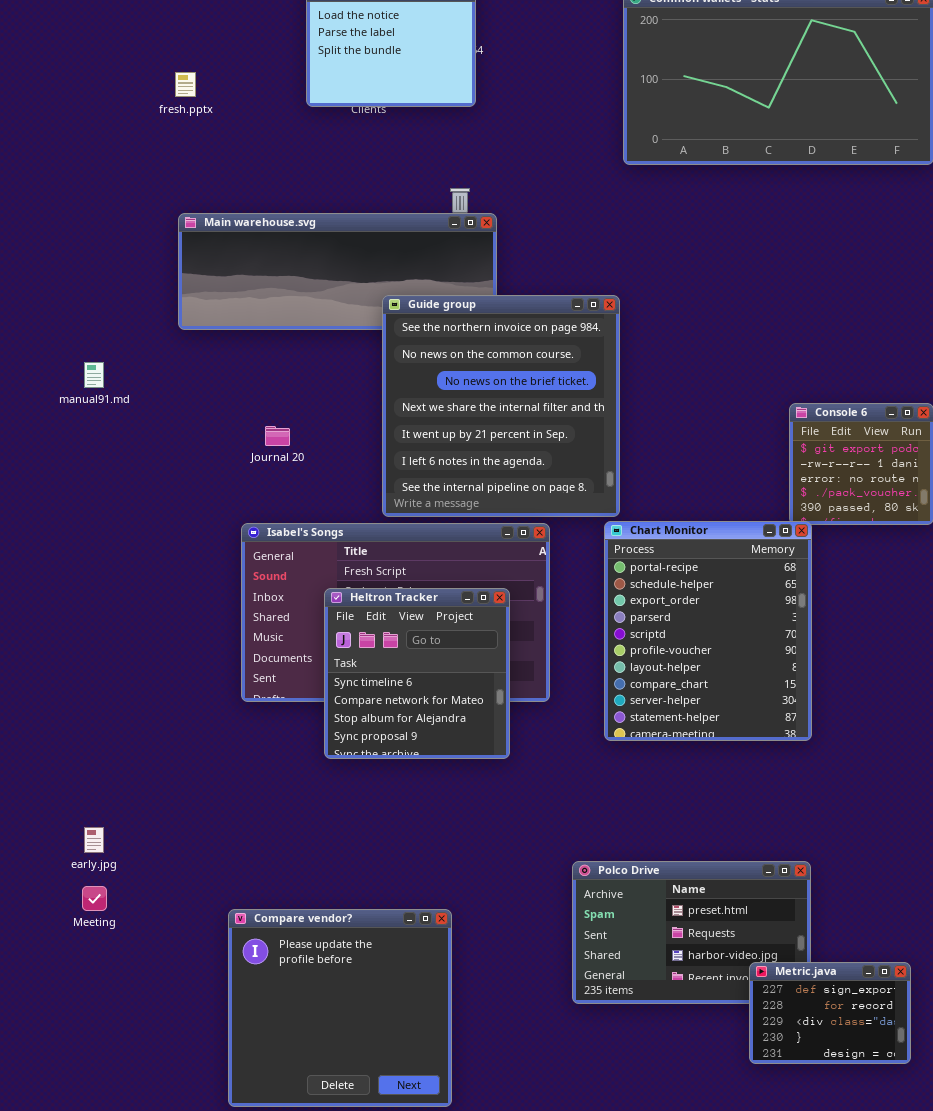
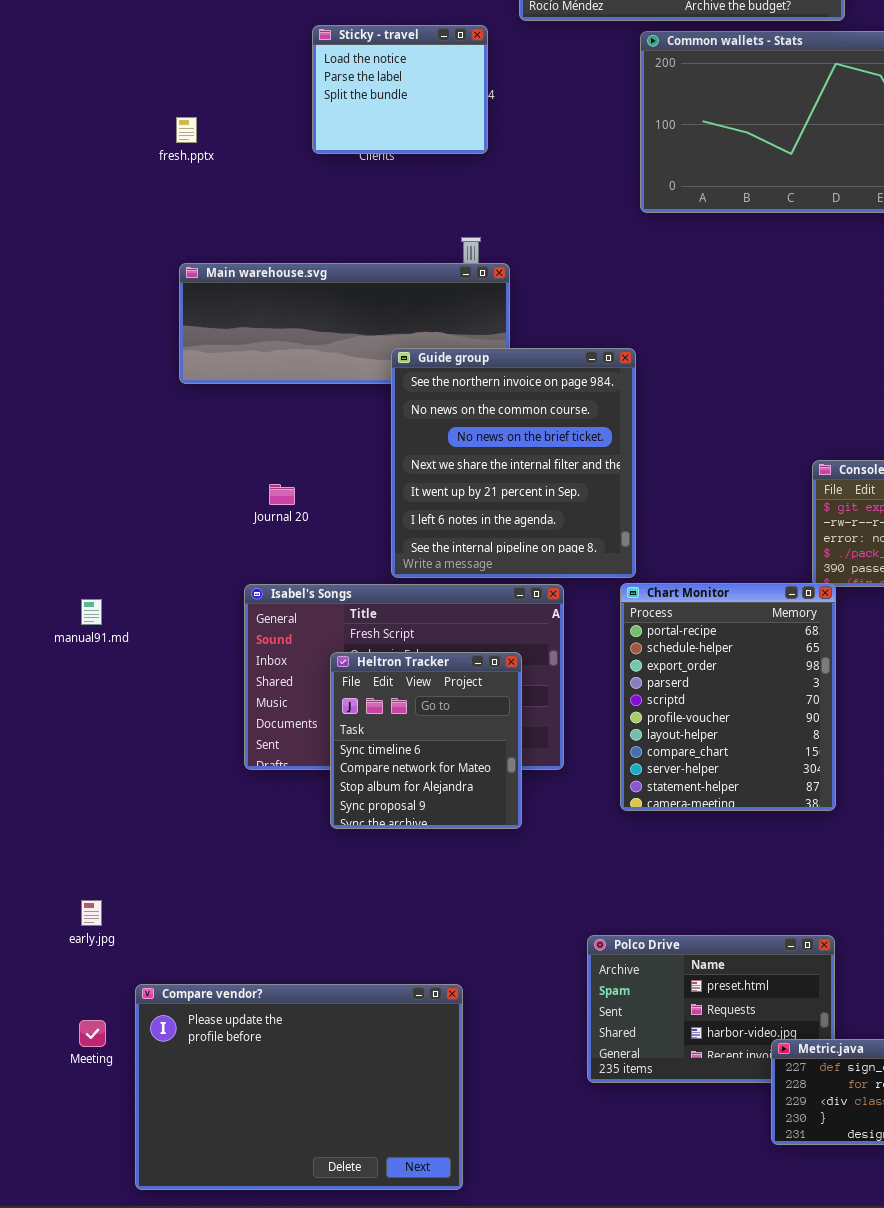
manual91.md: [84,362,104,388] -> [81,599,102,625], moved
Meeting: [82,886,107,911] -> [79,1020,106,1047], moved
Compare vendor?: [228,909,452,1107] -> [135,984,463,1190], resized

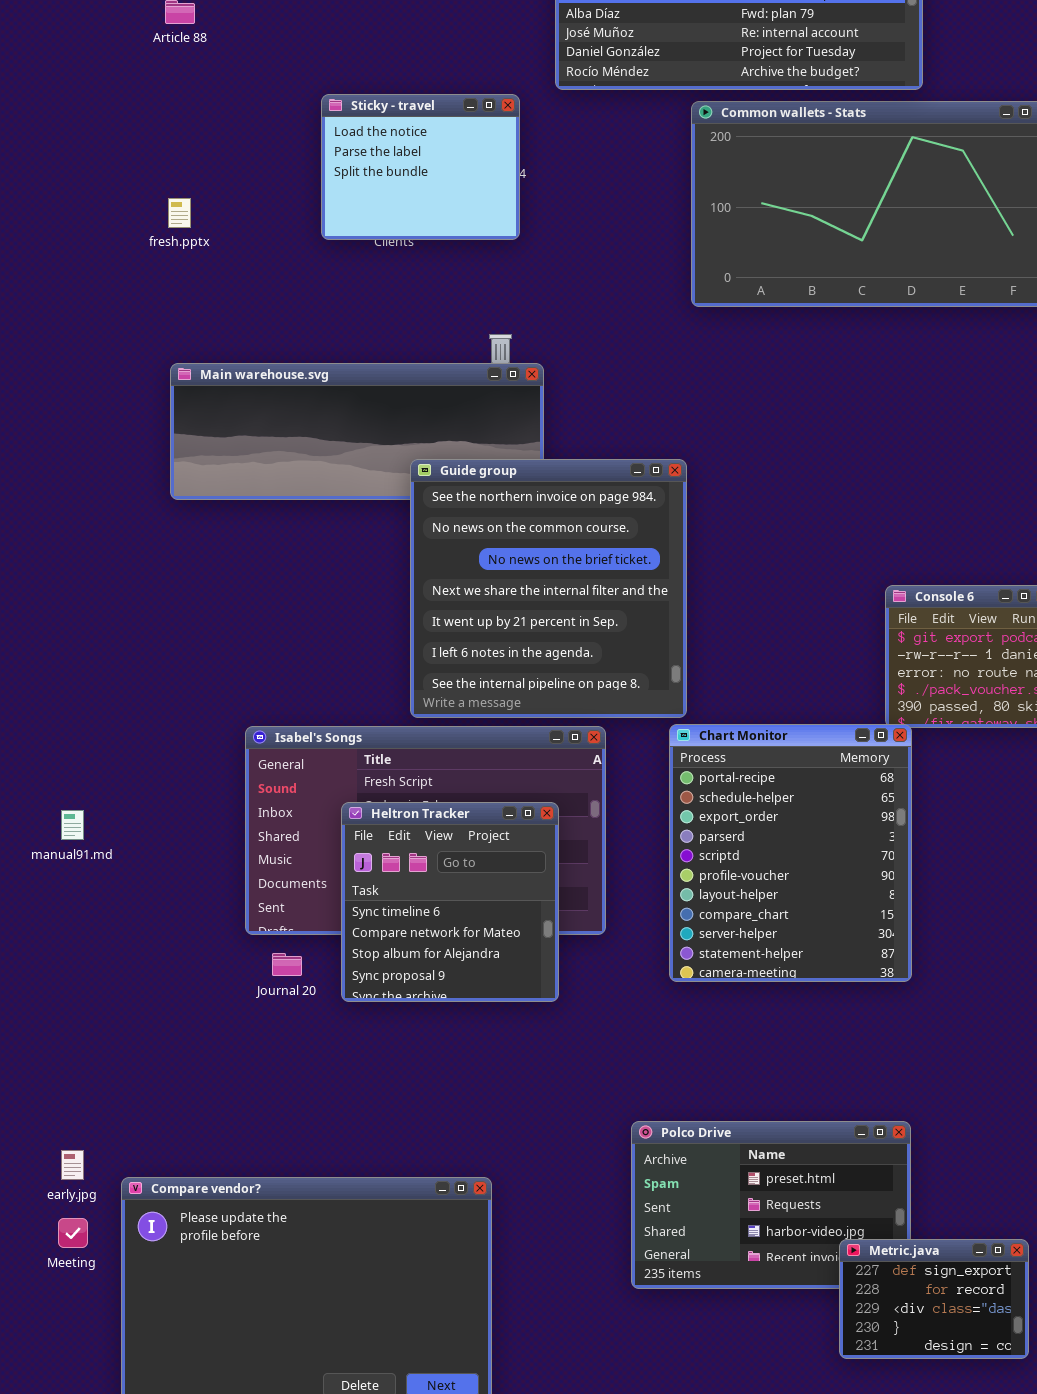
Journal 20: [269,484,295,505] -> [272,953,302,976], moved
manual91.md: [81,599,102,625] -> [61,810,84,840], moved
early.jpg: [81,900,102,926] -> [61,1150,84,1180], moved

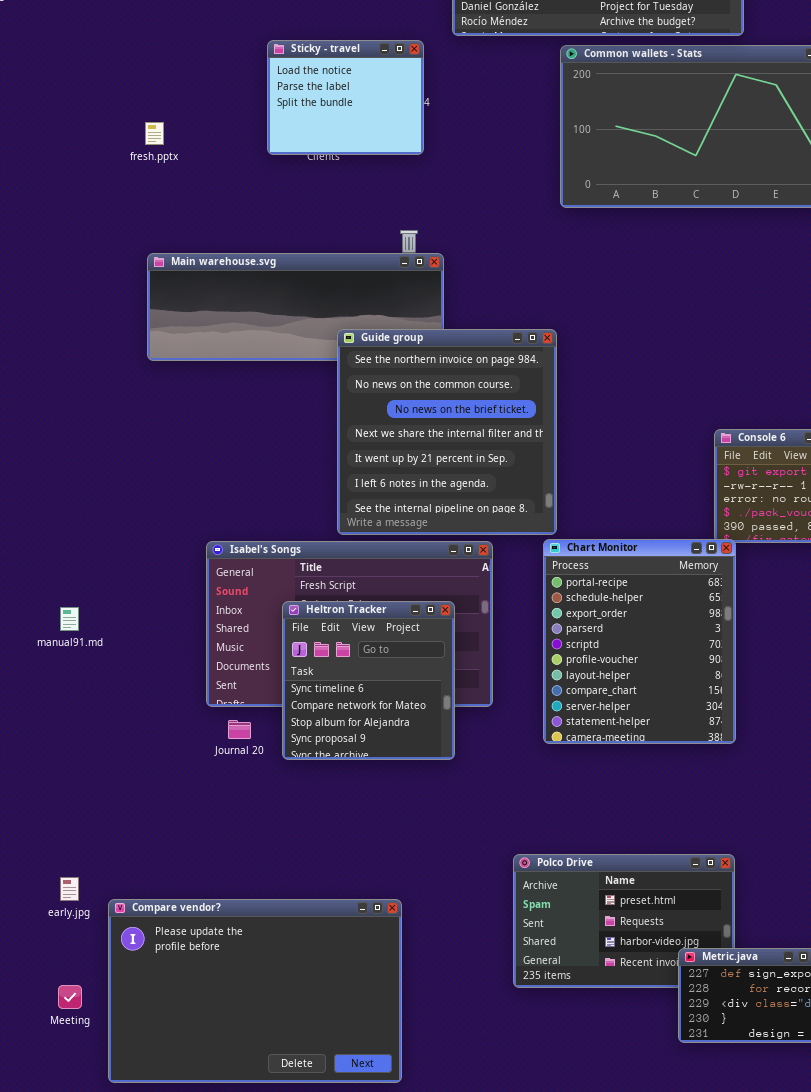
Meeting: [58,1218,88,1248] -> [58,985,82,1009], moved

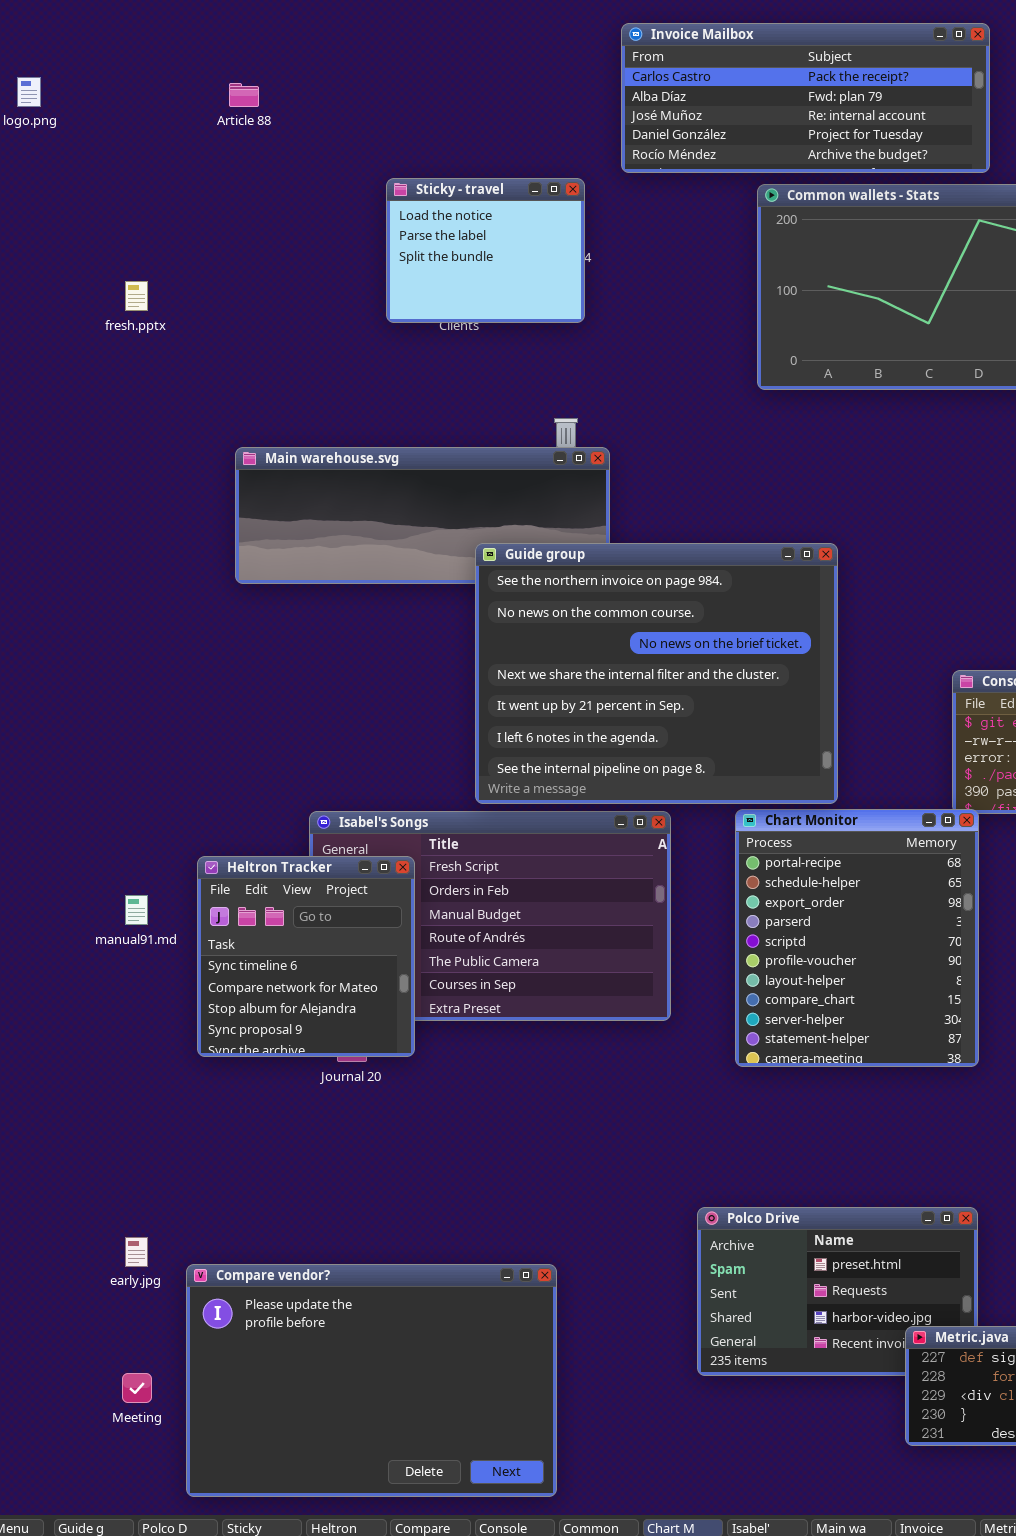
fresh.pptx: [145,122,164,145] -> [125,281,148,311], moved
Guide group: [337,329,557,535] -> [475,543,838,804], resized
Heltron Tracker: [282,601,455,760] -> [197,856,415,1057], moved

